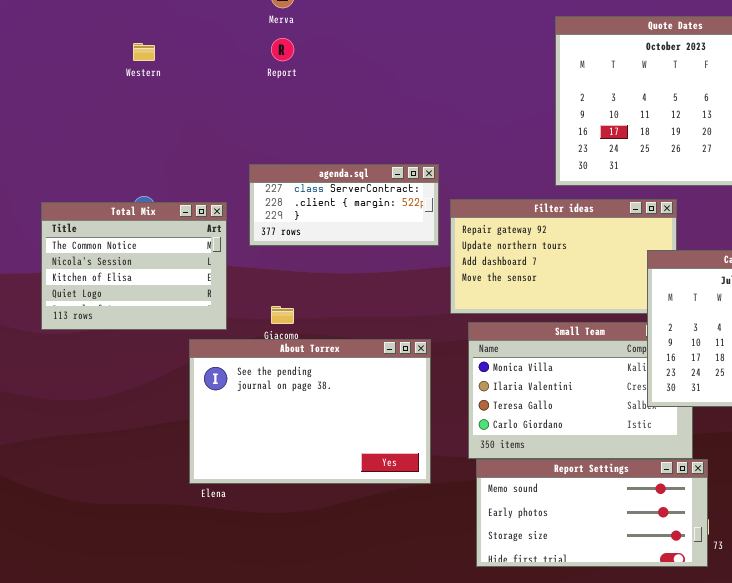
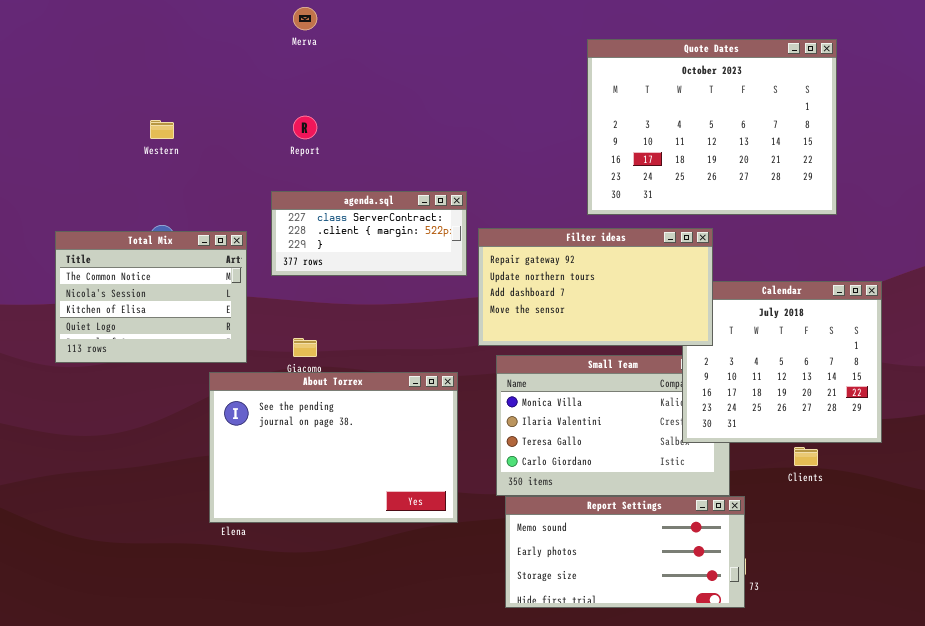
Report: [271,38,294,61] -> [293,116,317,139], moved
Western: [133,43,155,61] -> [150,120,174,139], moved
Filter ideas: [450,199,677,314] -> [478,228,713,346], raised

